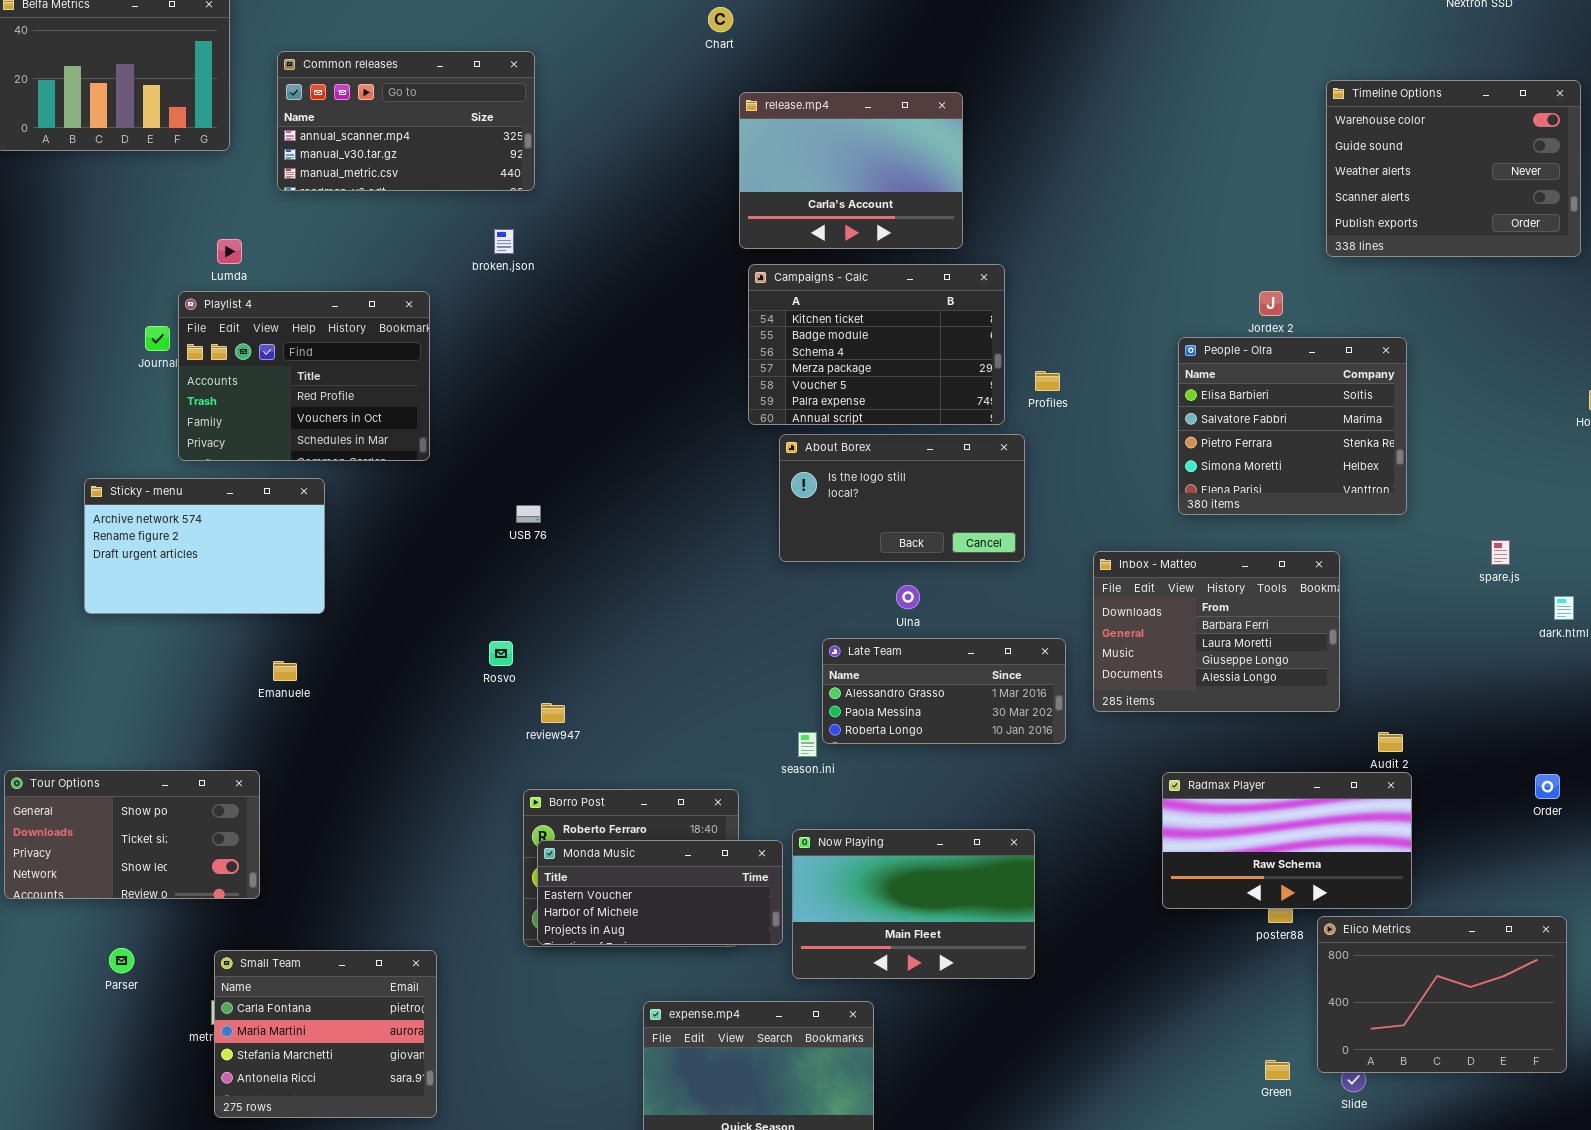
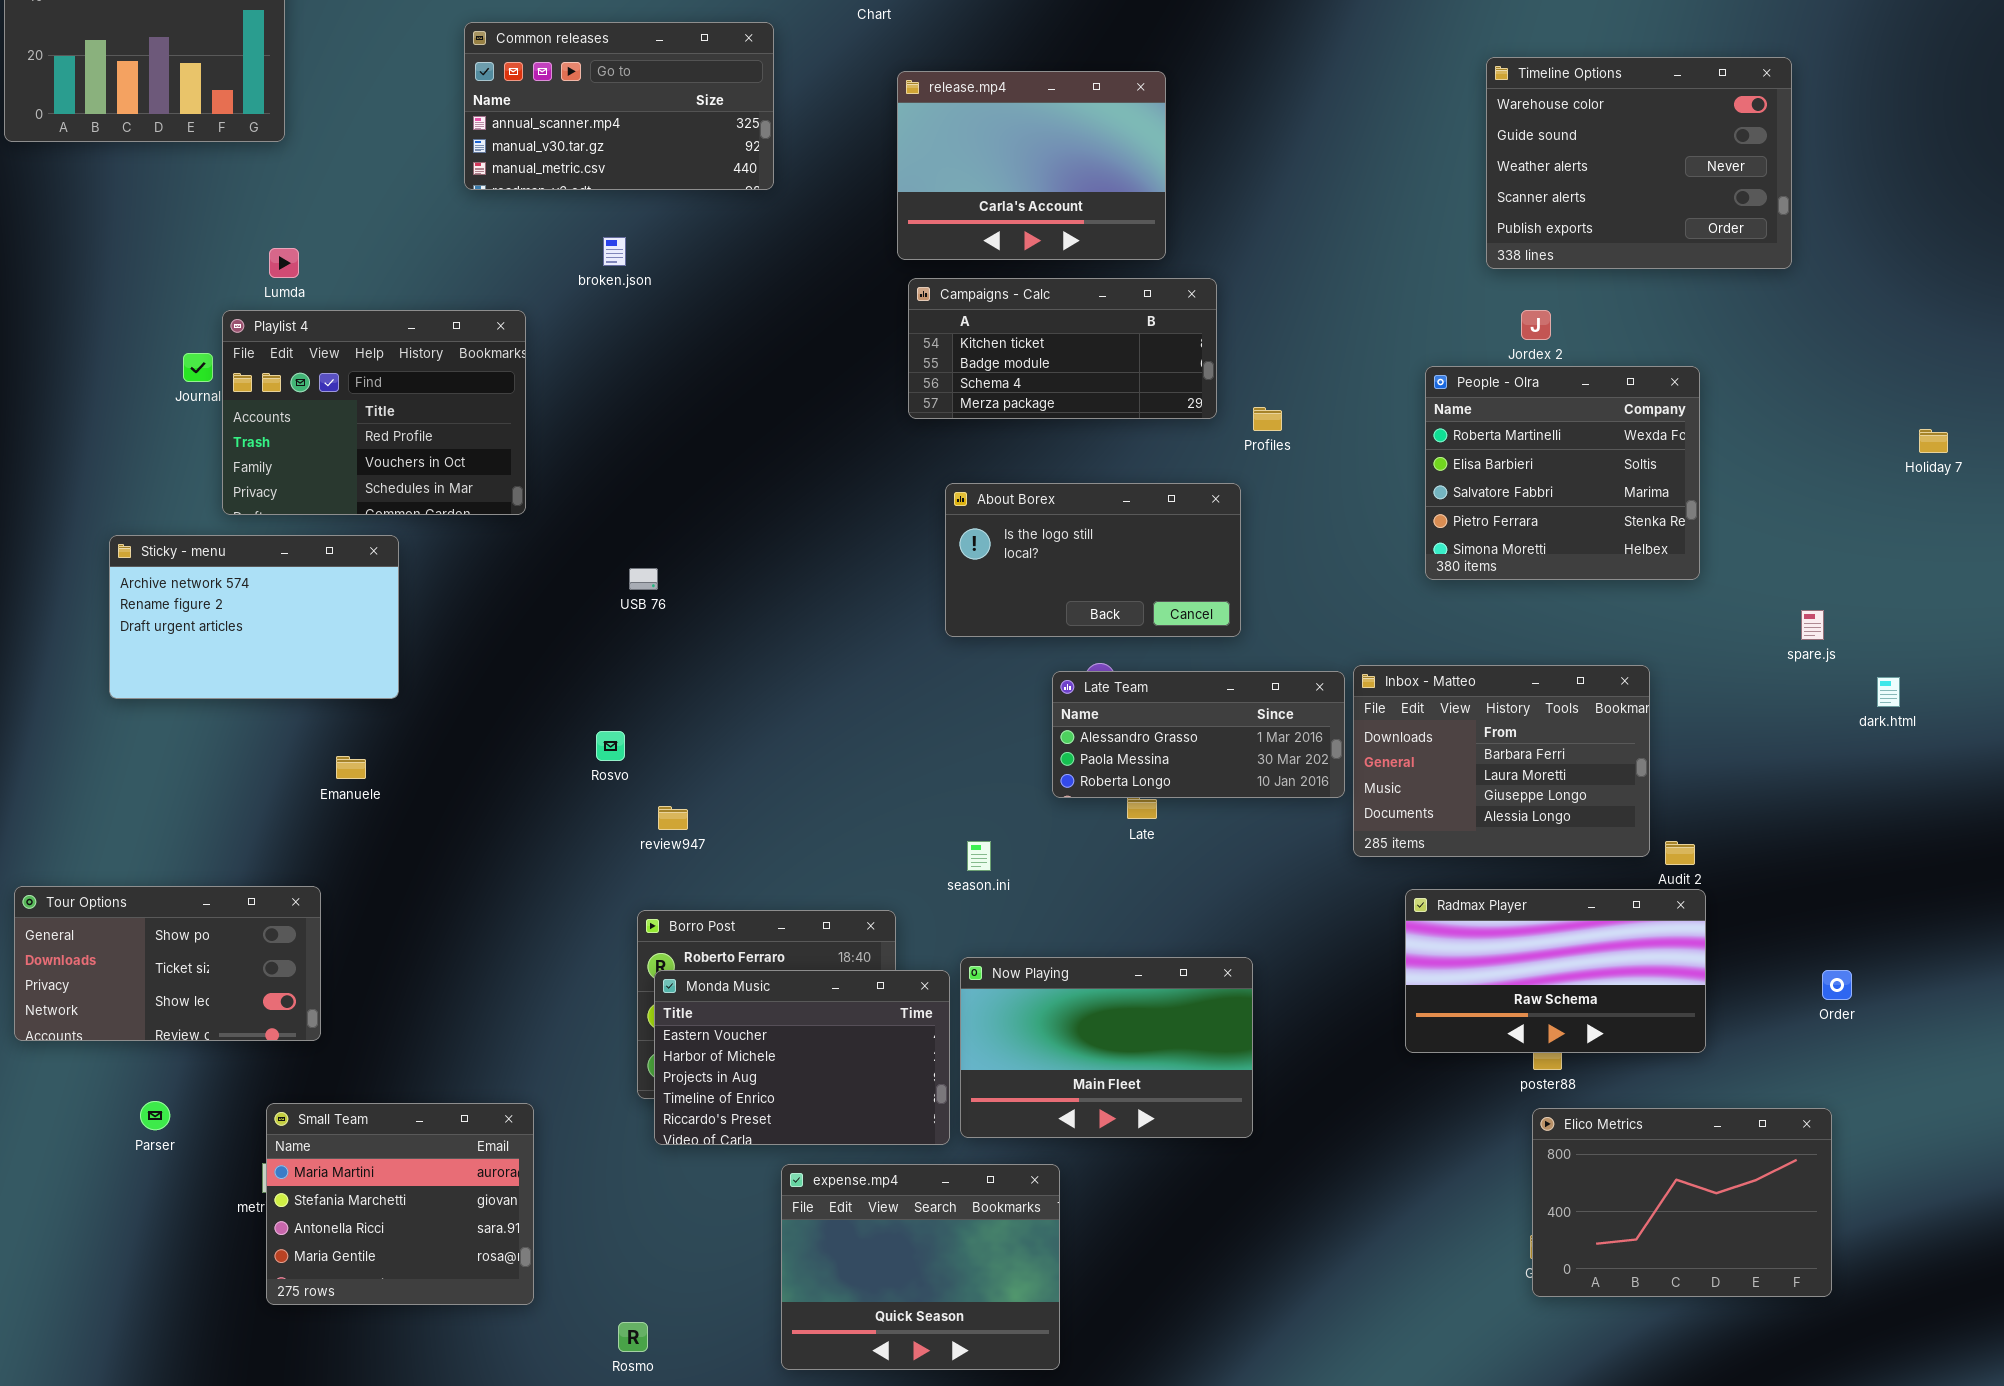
Common releases: [277,51,535,191] -> [464,22,774,190], moved
Timeline Options: [1326,80,1581,257] -> [1486,57,1792,269], moved
Campaigns - Calc: [748,264,1005,425] -> [908,278,1217,419], resized
People - Olra: [1178,337,1407,515] -> [1425,366,1700,580], scrolled up 1 row
Inbox - Matteo: [1093,551,1340,712] -> [1353,665,1650,857], moved
Late Team: [822,638,1066,744] -> [1052,671,1345,798], moved
Order: [1535,774,1560,799] -> [1822,970,1852,1000], moved
Monda Music: [537,840,783,945] -> [654,970,950,1145], resized
Elico Metrics: [1317,916,1567,1073] -> [1532,1108,1832,1297], moved
Small Team: [214,950,437,1118] -> [266,1103,534,1305], scrolled down 1 row

